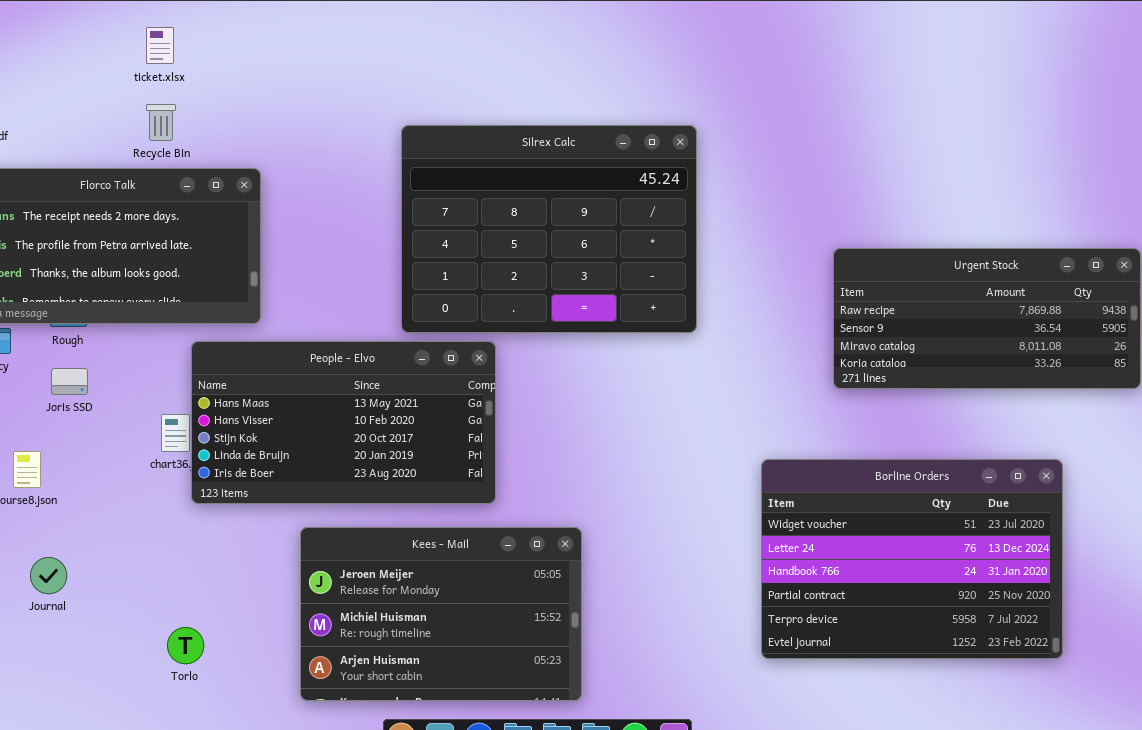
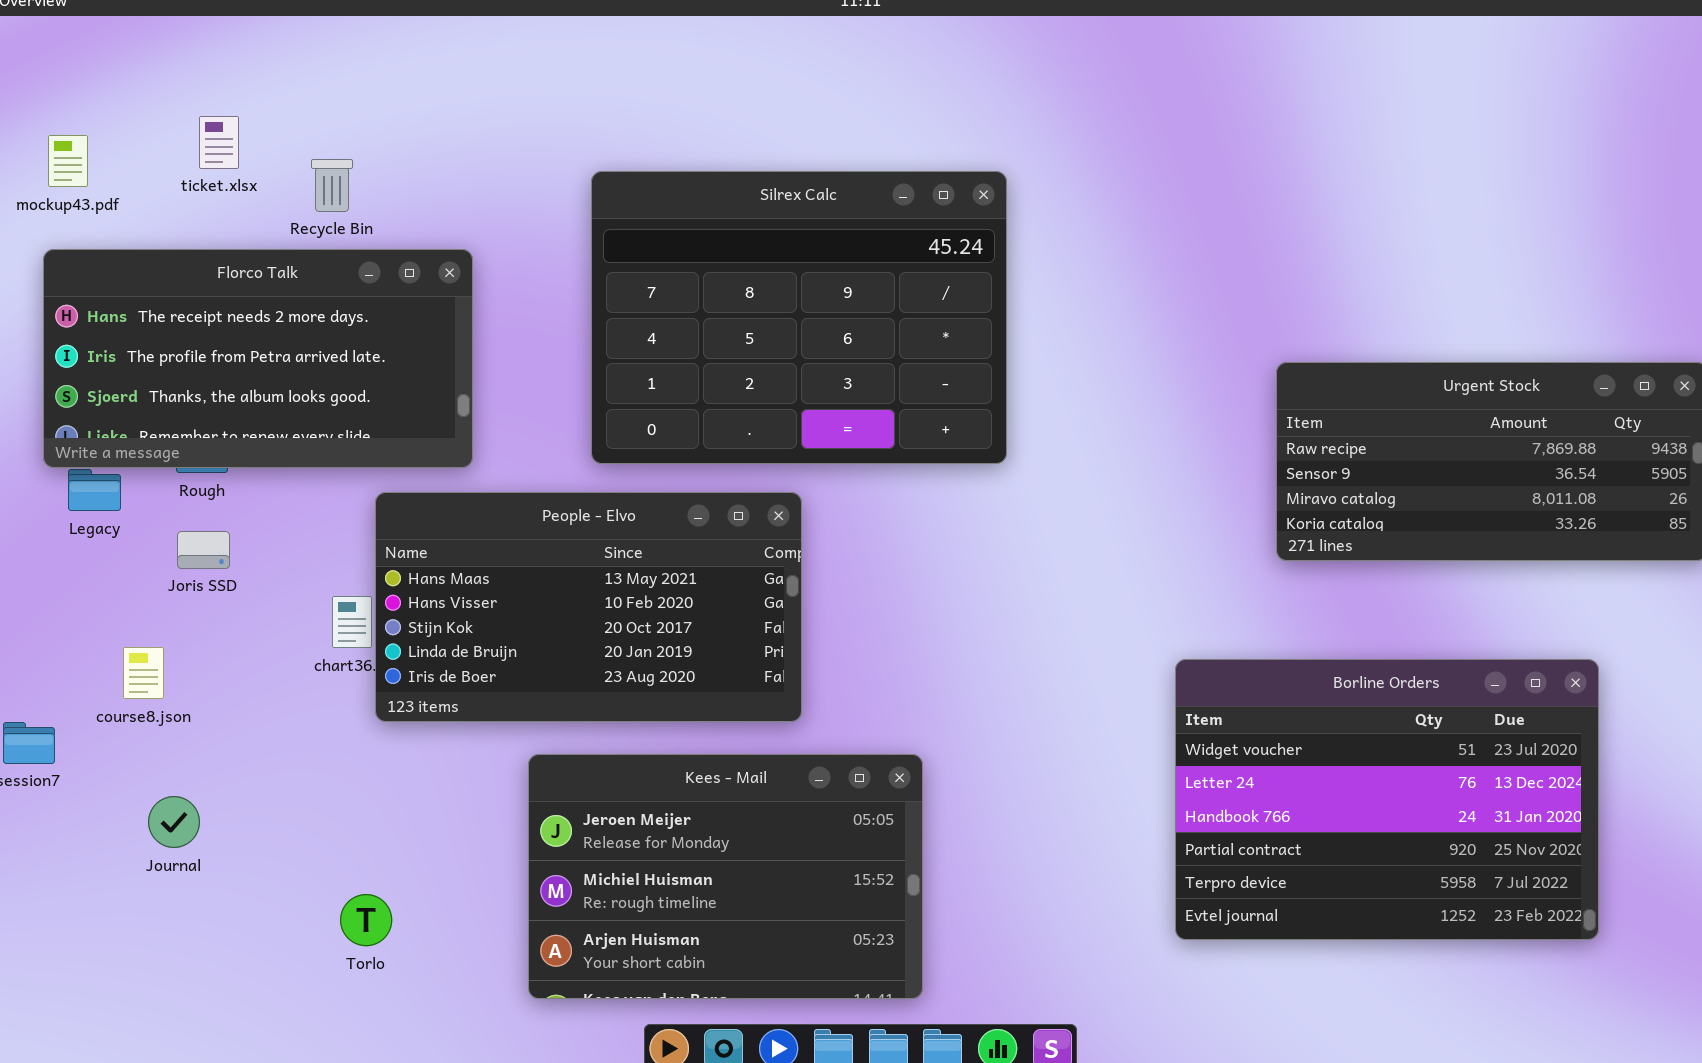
ticket.xlsx: [146,27,174,64] -> [199,116,239,169], moved
Silrex Calc: [401,125,697,333] -> [591,171,1007,464], moved

